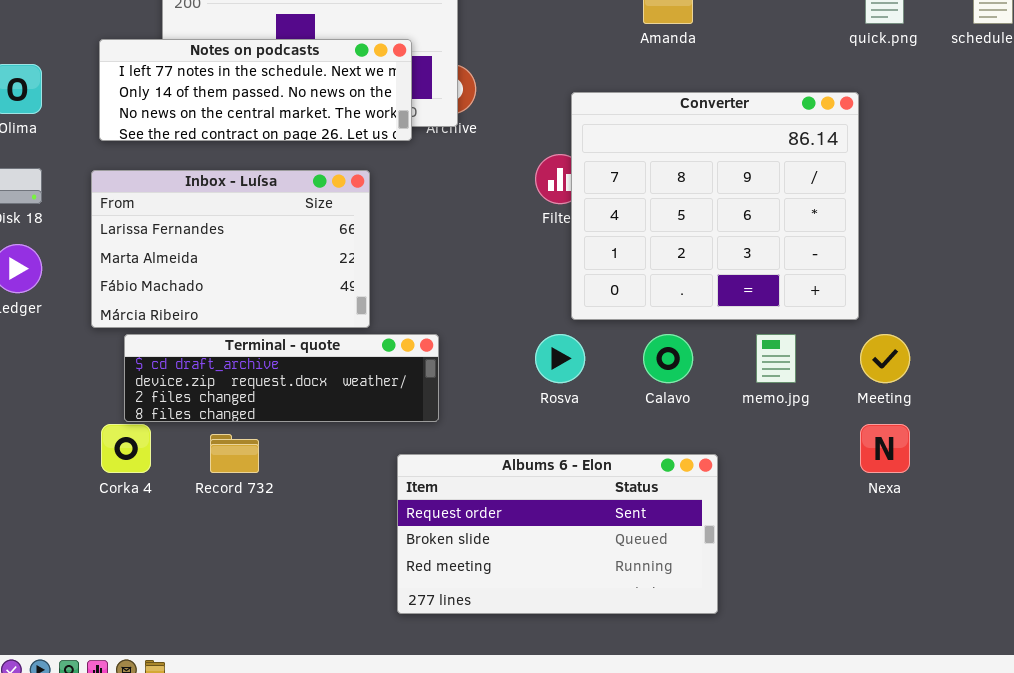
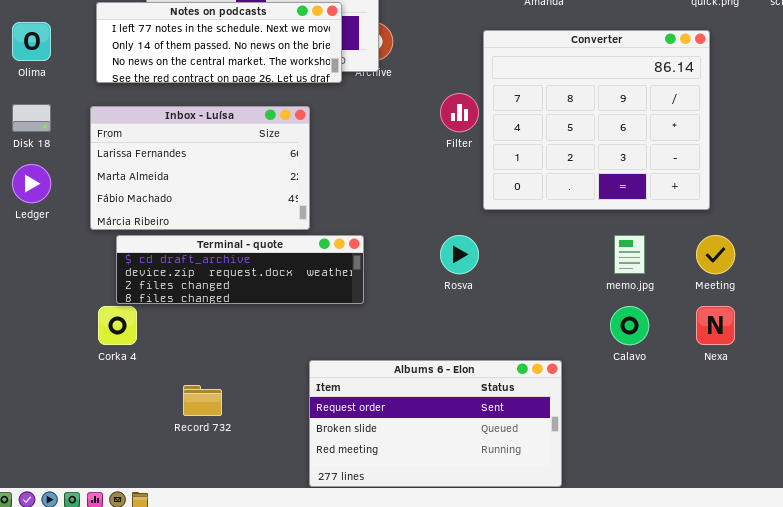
Converter: [571,92,859,320] -> [483,30,710,210], moved
Calavo: [643,334,693,383] -> [610,306,649,345], moved
Record 732: [210,434,259,473] -> [183,385,222,416], moved
Albums 6 - Elon: [397,454,718,614] -> [309,360,562,487], moved

